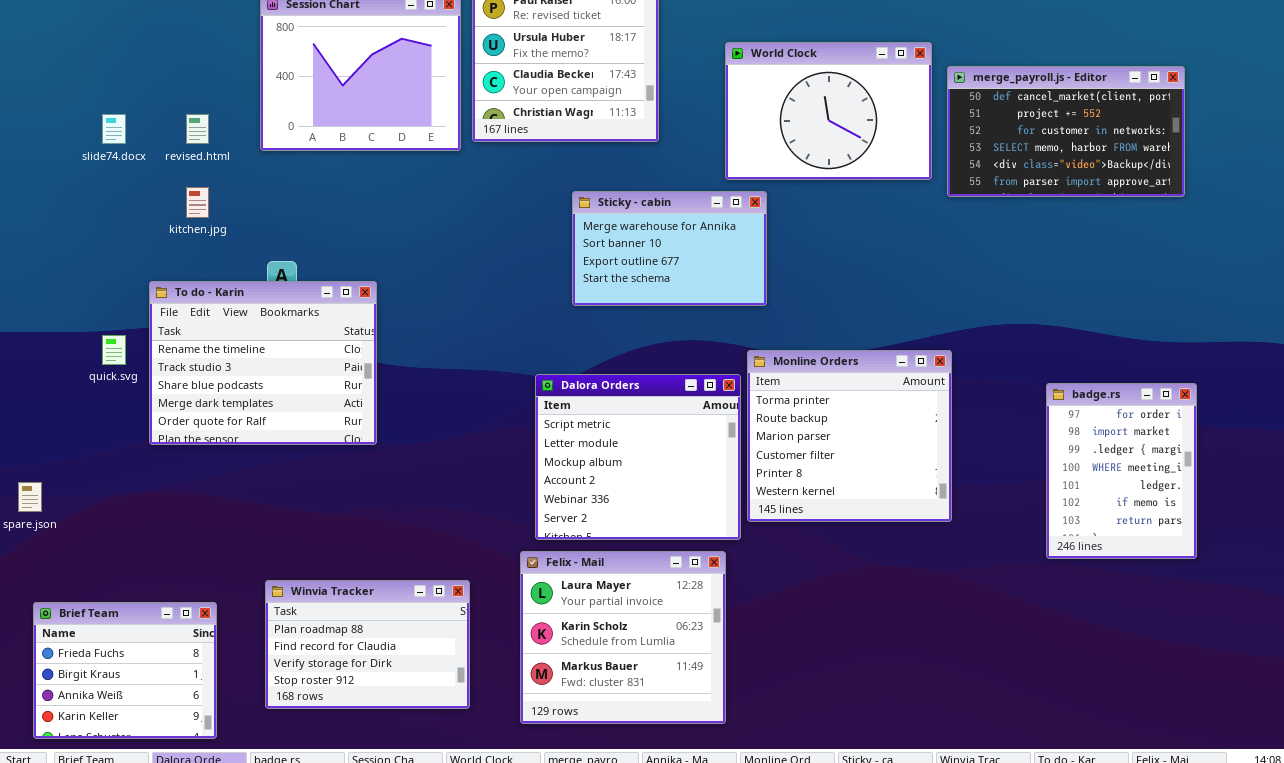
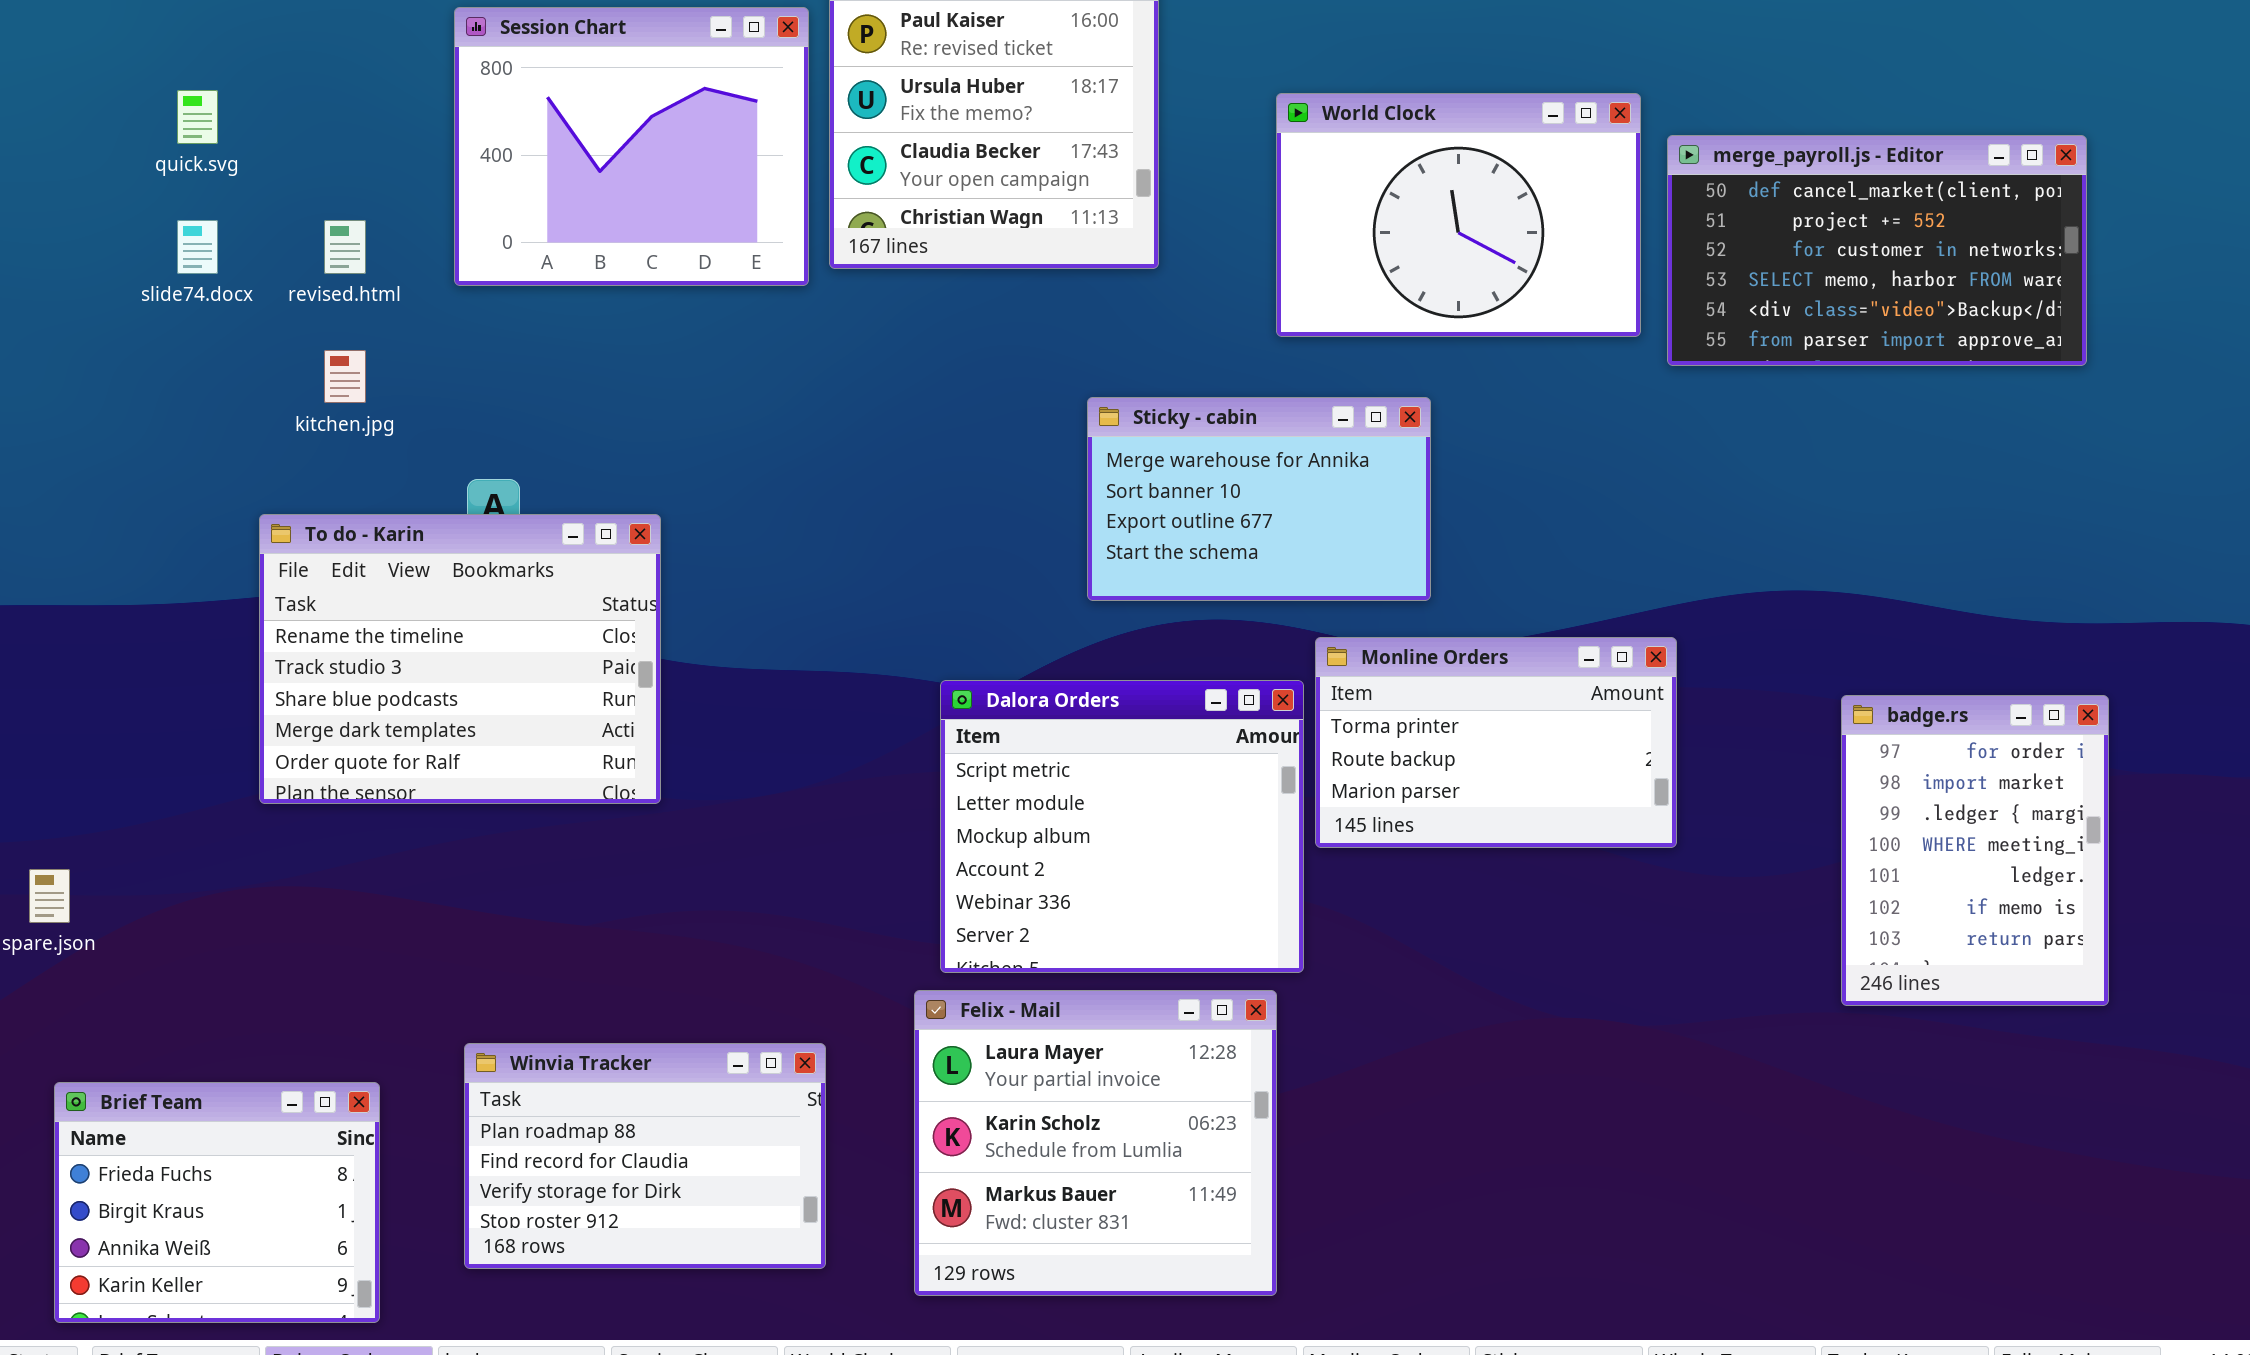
Sticky - cabin: [572,191,767,306] -> [1087,397,1431,601], moved
quick.svg: [102,335,126,365] -> [177,90,218,144], moved
Monline Orders: [747,350,952,522] -> [1315,637,1677,848], resized

